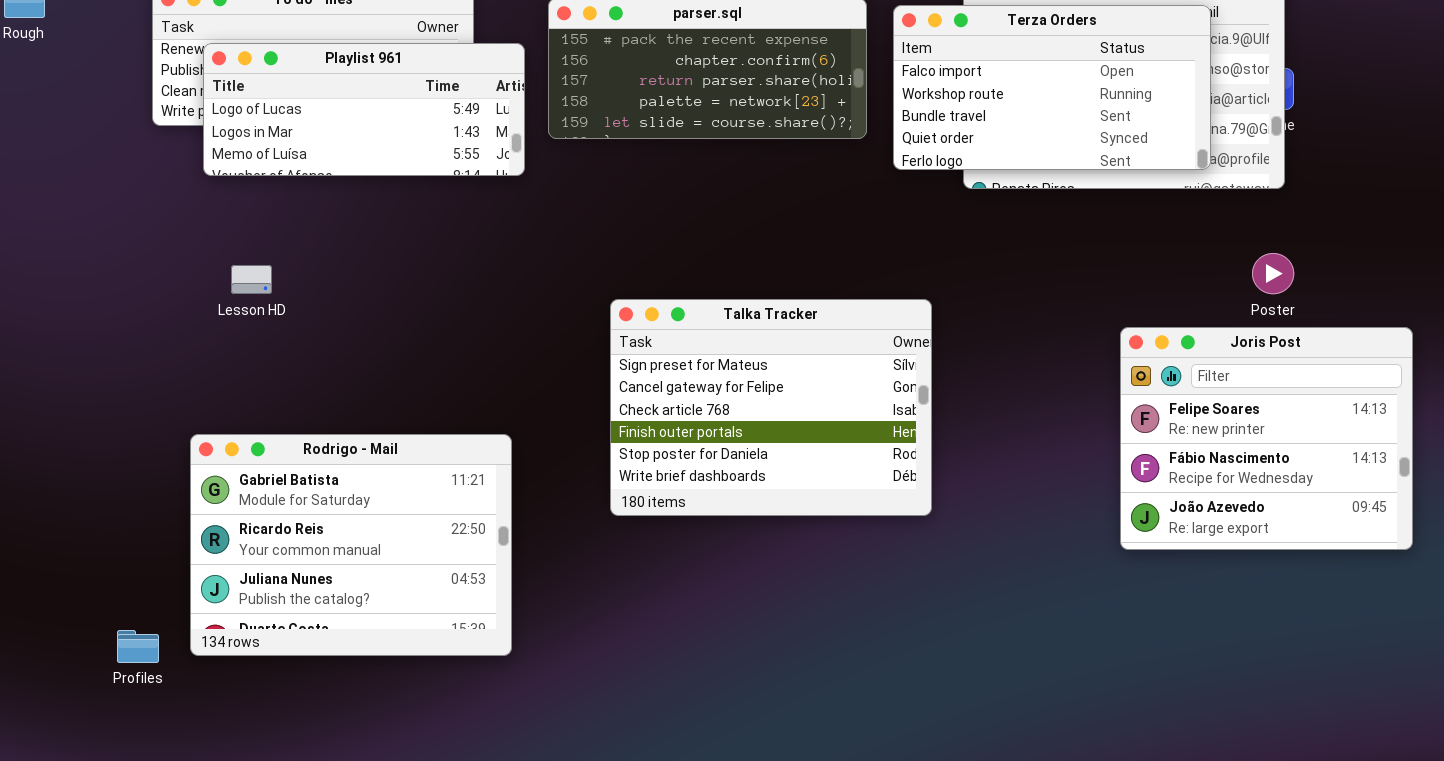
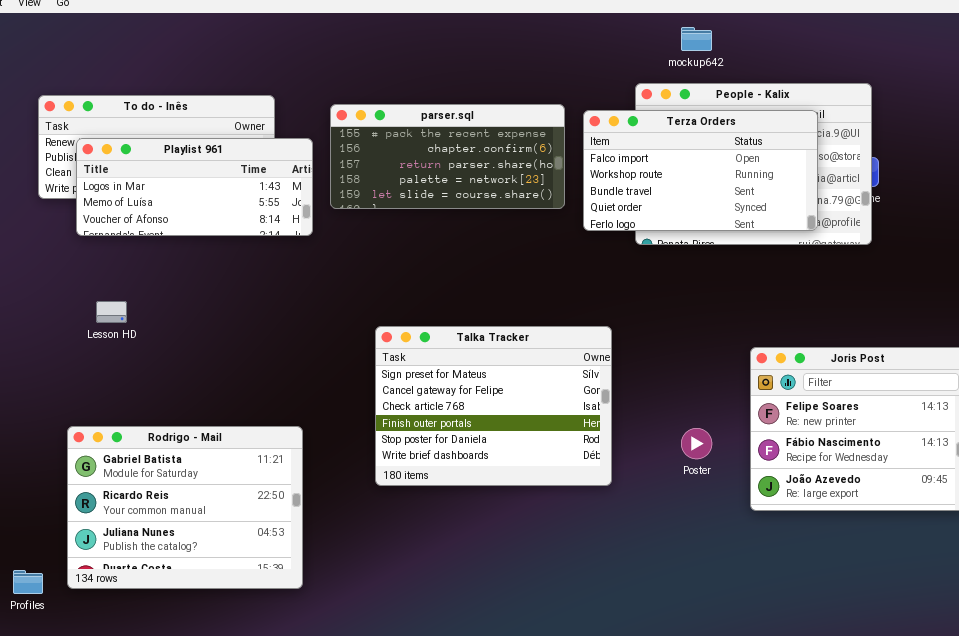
Playlist 961: [203,43,525,176] -> [76,138,313,236], scrolled down 1 row
Poster: [1252,253,1294,294] -> [681,428,712,459], moved

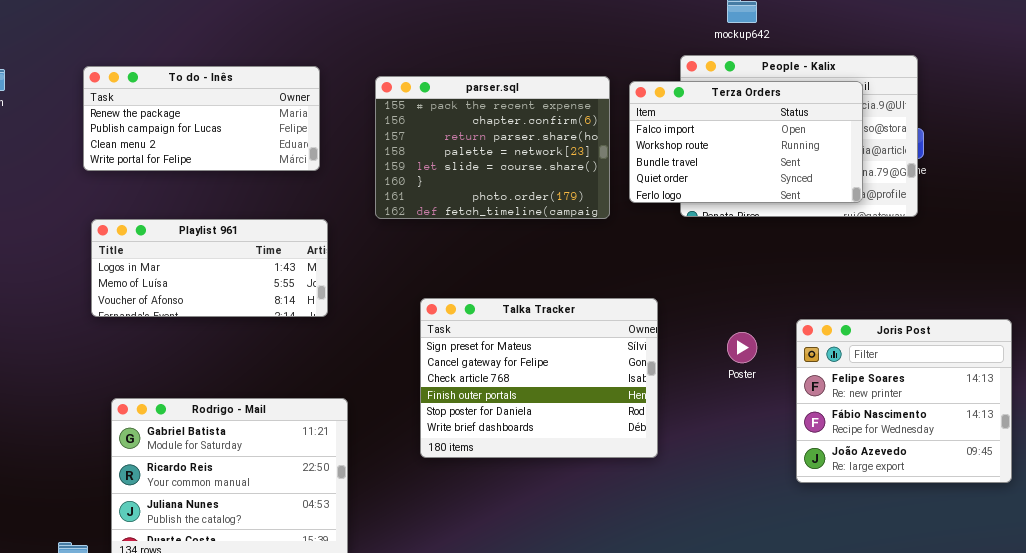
parser.sql: [330,104,565,209] -> [375,76,610,219], resized
Playlist 961: [76,138,313,236] -> [91,219,328,317], moved
Poster: [681,428,712,459] -> [727,332,757,363], moved

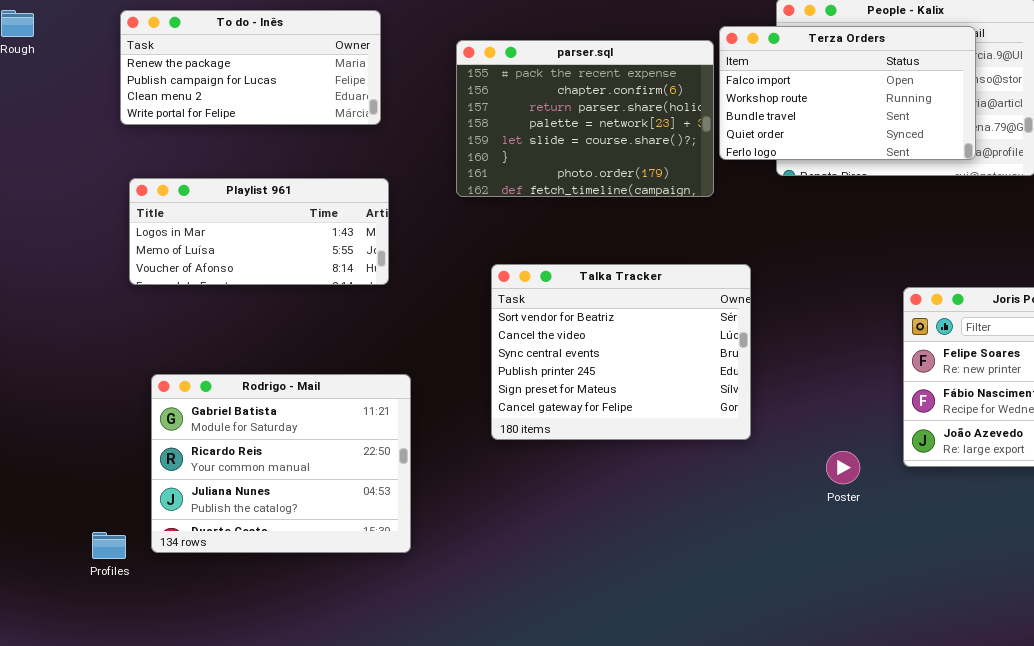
parser.sql: [375,76,610,219] -> [456,40,714,197], moved
Talka Tracker: [420,298,658,458] -> [491,264,751,440], scrolled up 4 rows
Poster: [727,332,757,363] -> [826,451,860,484], moved

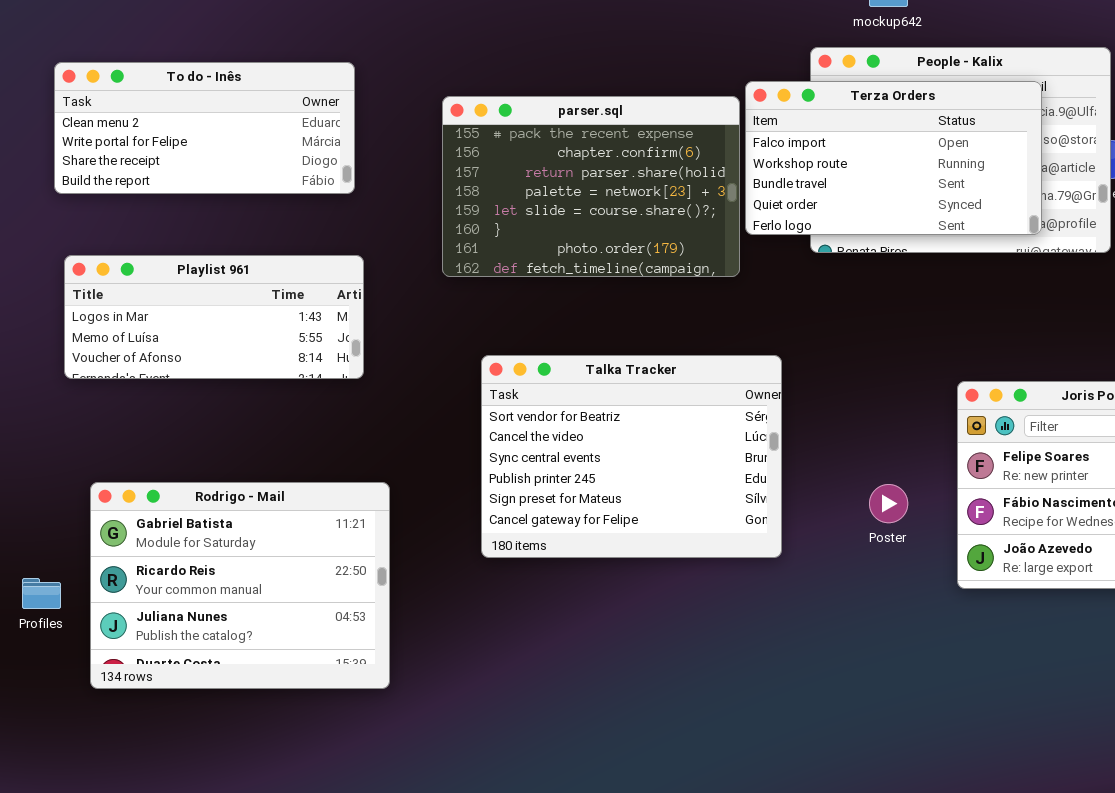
To do - Inês: [120,10,381,125] -> [54,62,355,194], scrolled down 2 rows
Poster: [826,451,860,484] -> [869,484,908,523], moved
Profiles: [92,532,126,559] -> [22,578,61,609], moved

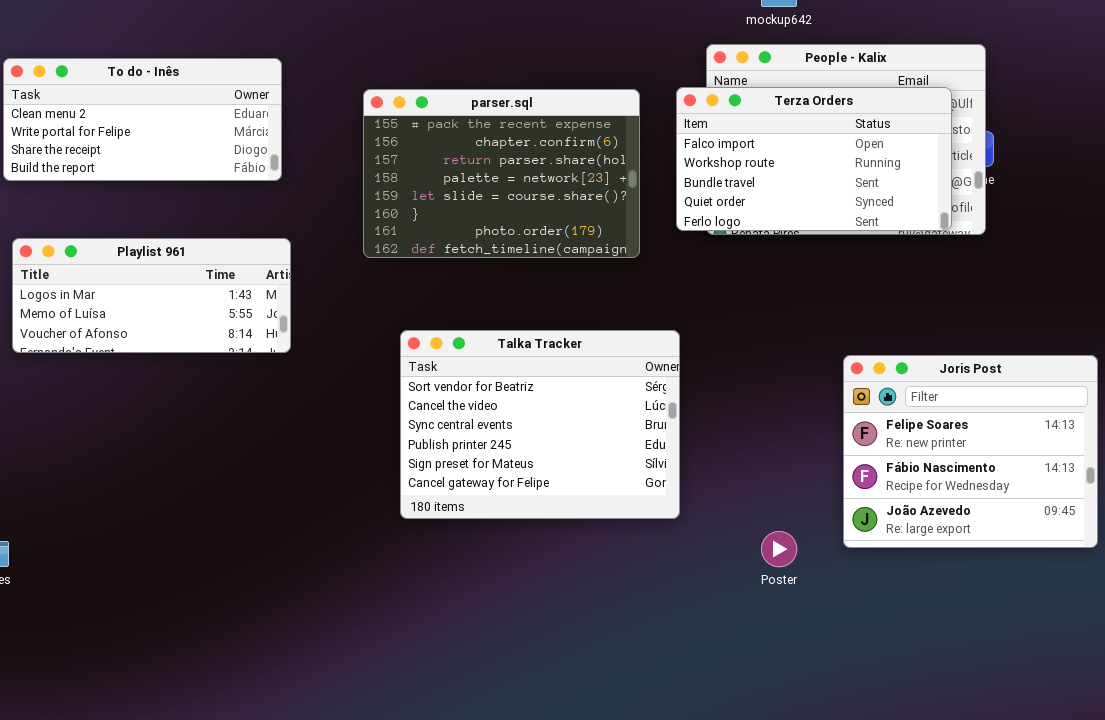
Terza Orders: [745,81,1042,235] -> [676,87,952,231], moved
Rodrigo - Mail: [90,482,390,689] -> none, closed
Poster: [869,484,908,523] -> [761,531,797,567], moved

